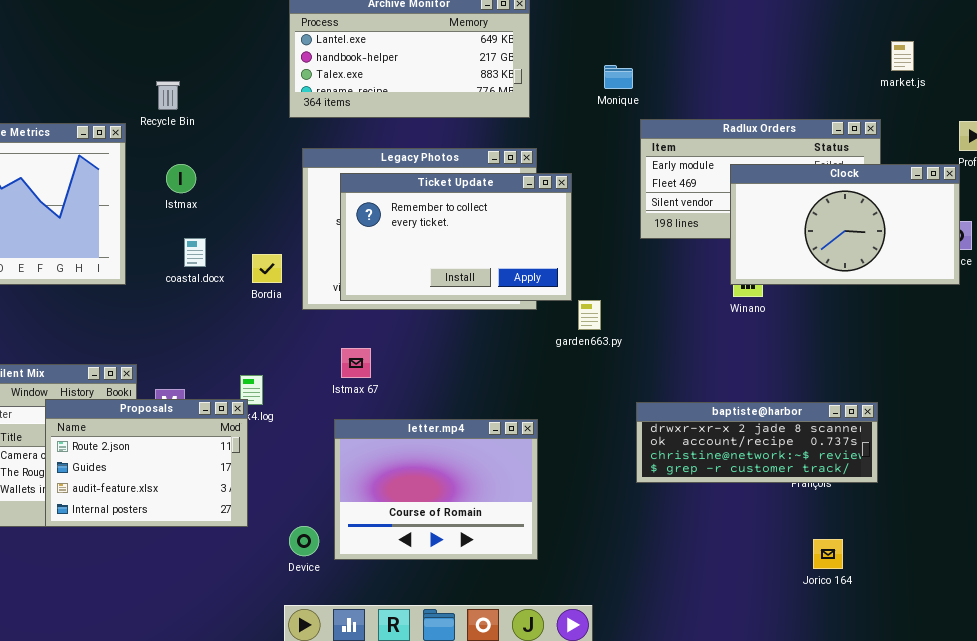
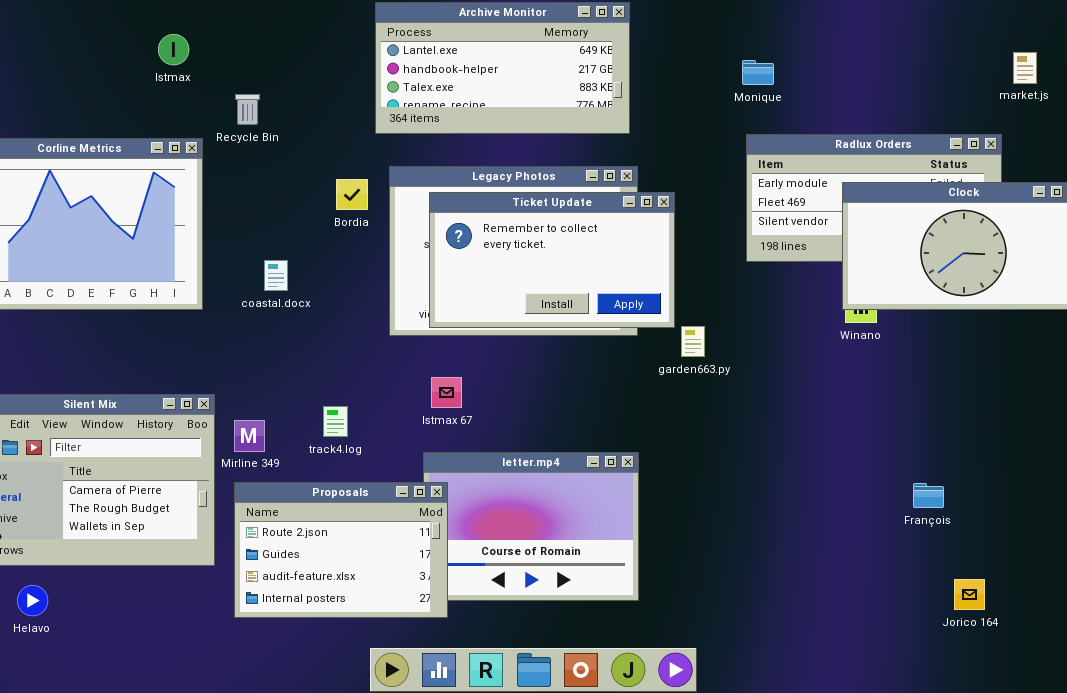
Monique: [604,65,633,89] -> [742,60,774,85], moved
Istmax: [166,164,196,193] -> [158,34,189,65], moved
Bordia: [252,254,282,283] -> [336,179,368,210], moved
Proposals: [45,399,248,527] -> [234,482,448,618], moved
baptiste@harbor: [636,402,878,483] -> none, closed
Jorico 164: [813,539,843,569] -> [954,579,985,610], moved

